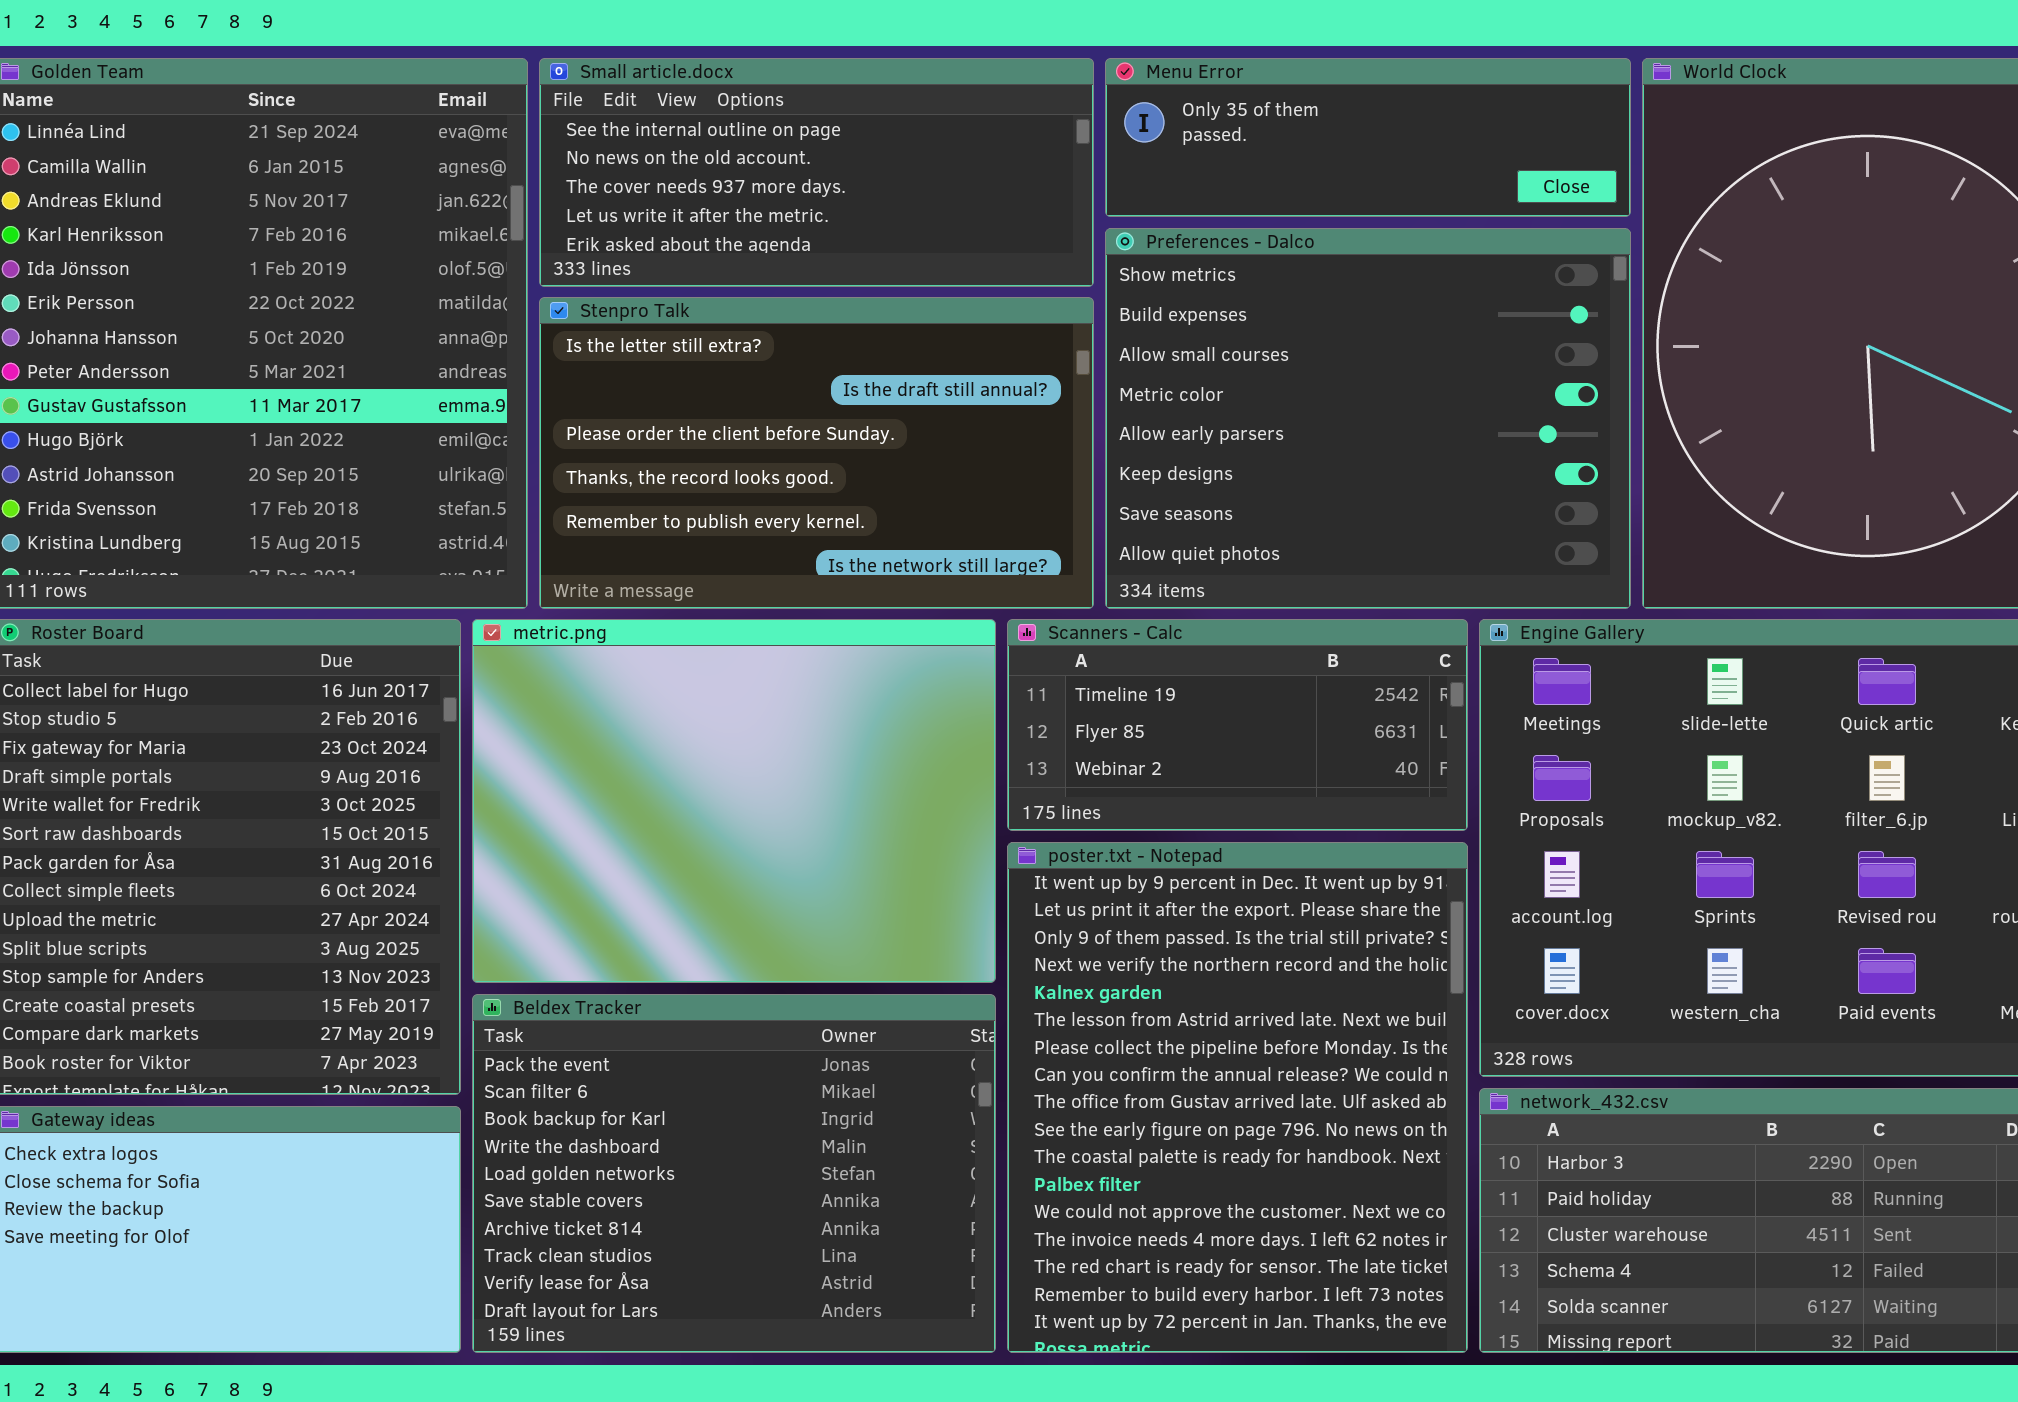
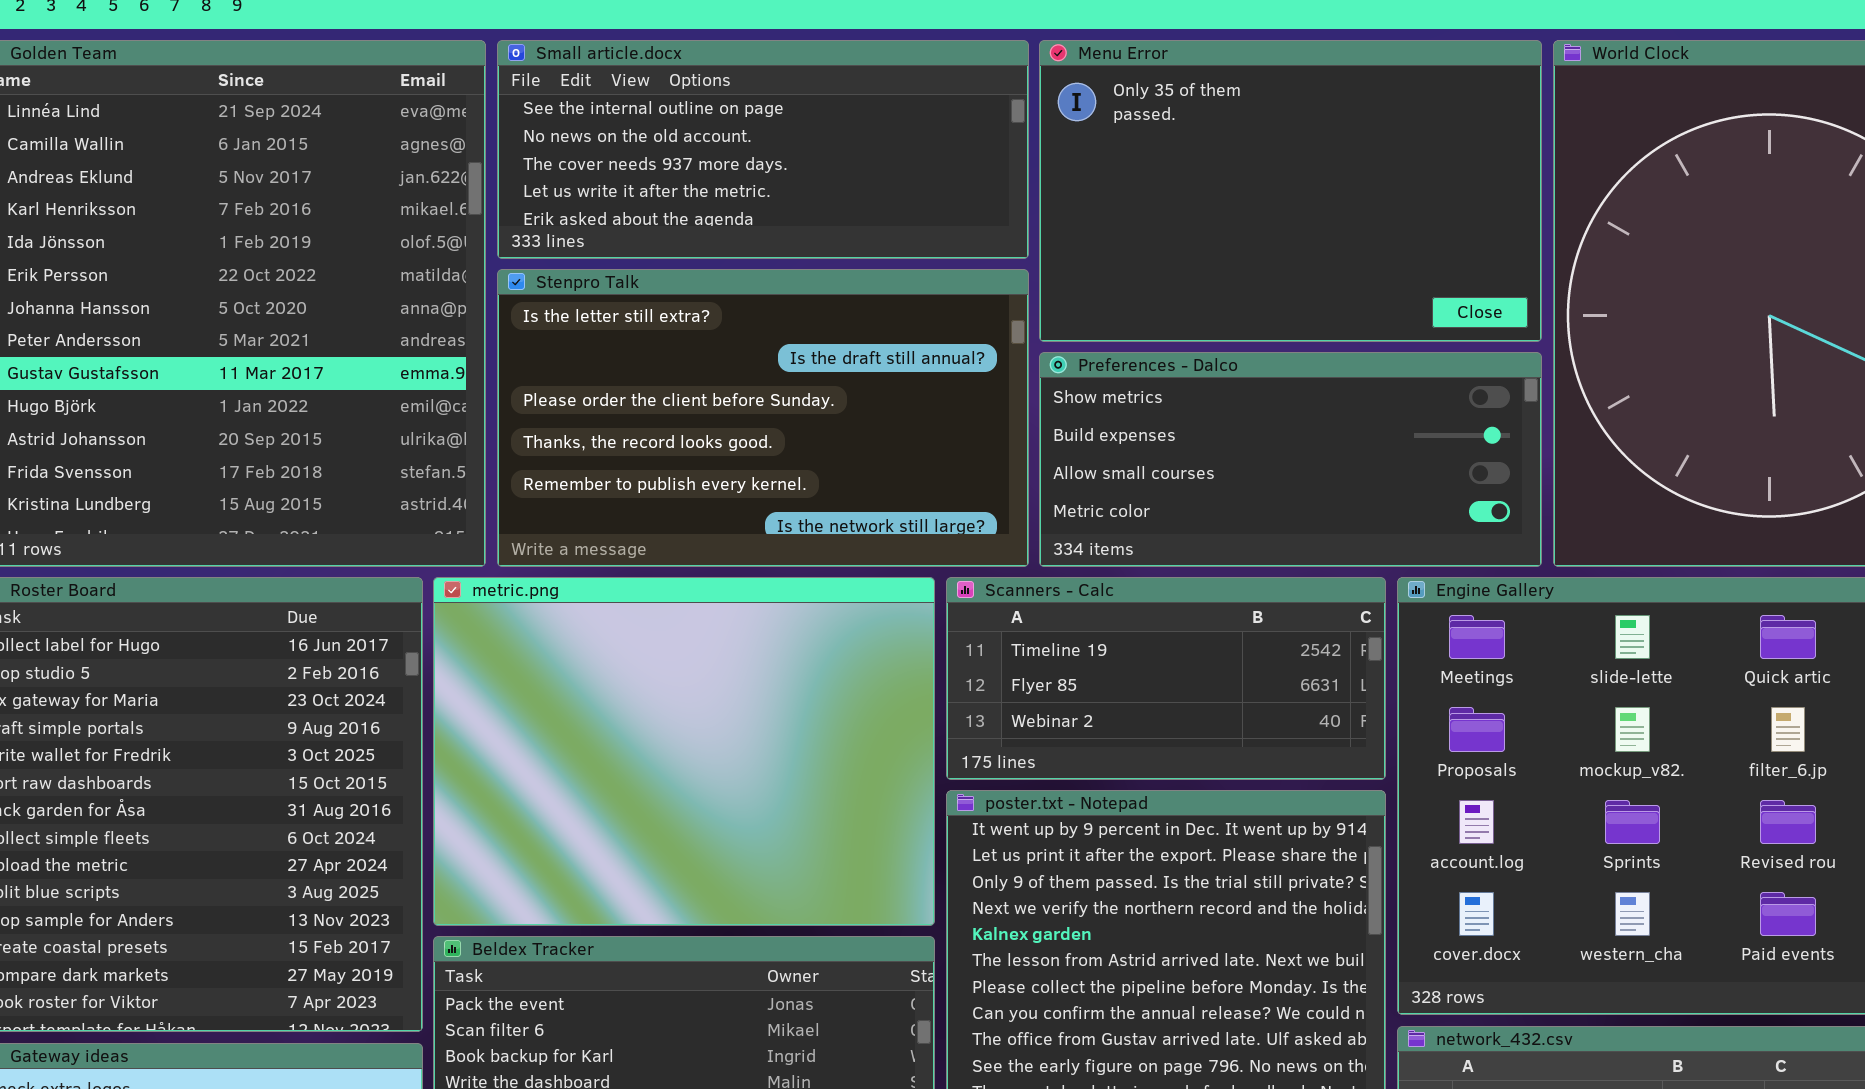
Menu Error: [1105,58,1631,217] -> [1039,40,1542,342], resized
Preferences - Dalco: [1105,228,1631,609] -> [1039,352,1542,567], resized

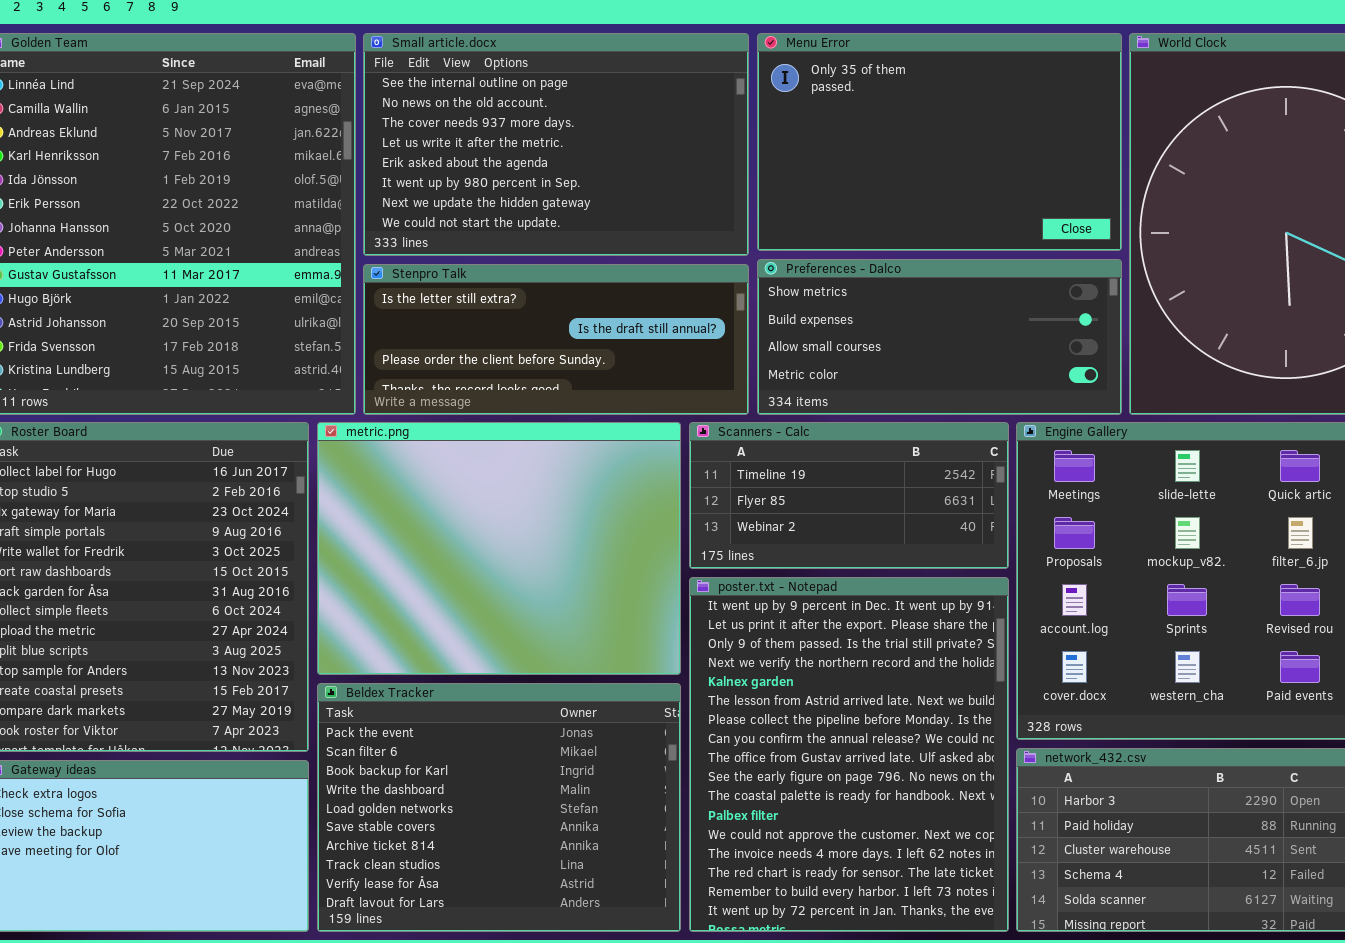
Small article.docx: [497,40,1029,259] -> [363,33,749,256], resized
Stenpro Talk: [497,269,1029,567] -> [363,264,749,415], resized

